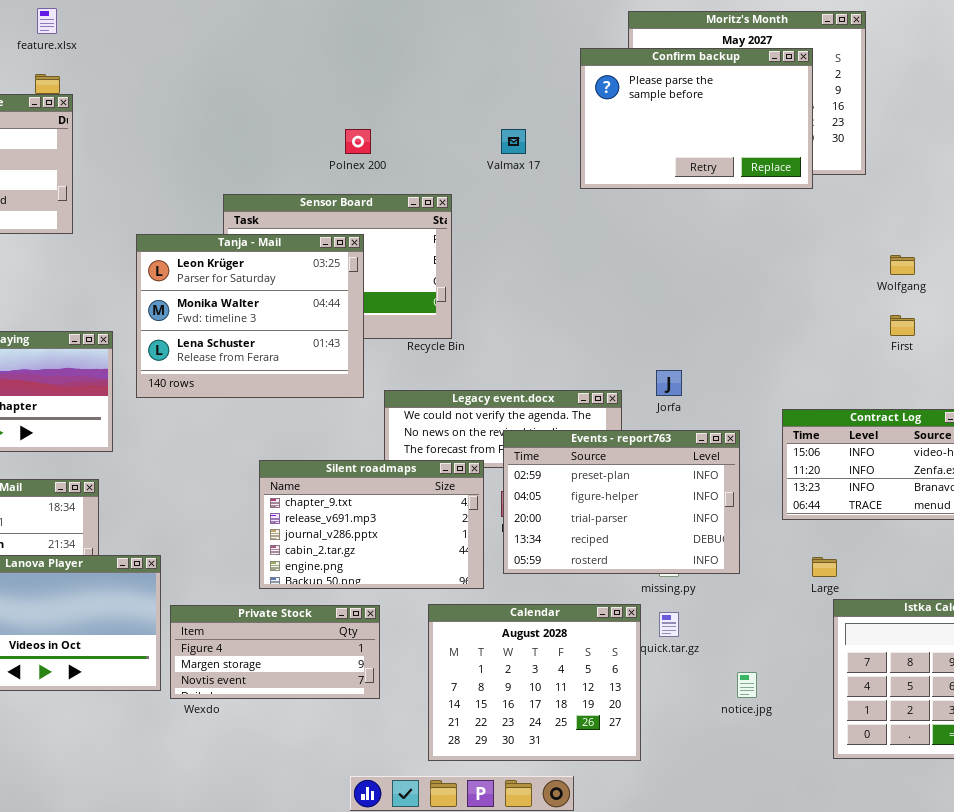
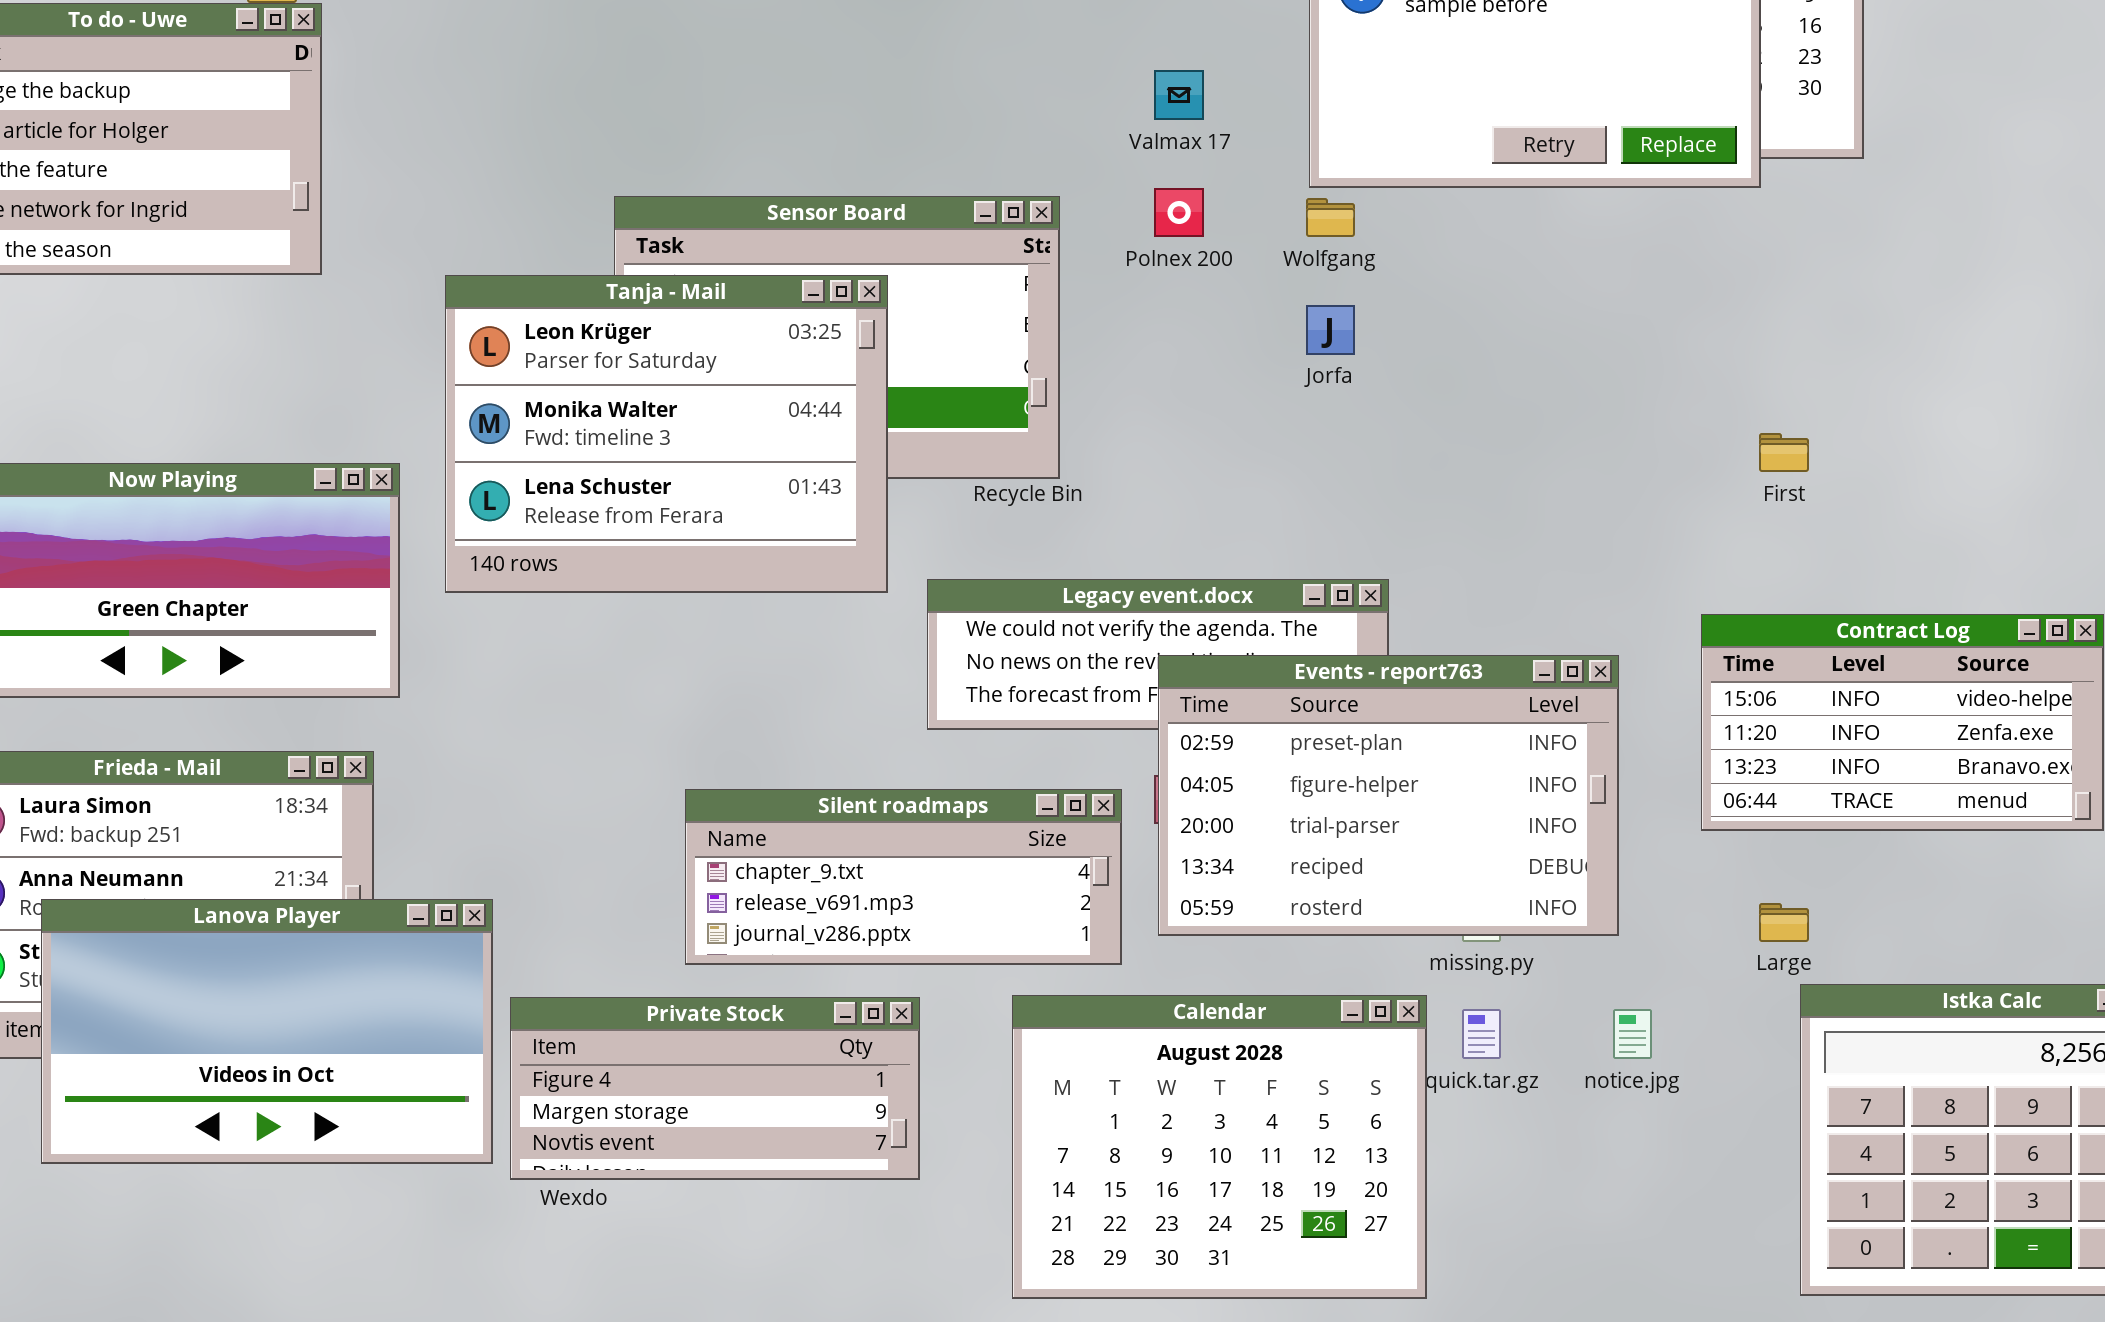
Polnex 200: [345,129,371,154] -> [1154,188,1204,237], moved
Wolfgang: [890,255,915,275] -> [1306,198,1355,237], moved
First: [890,315,915,336] -> [1759,433,1809,472], moved
Jorfa: [656,370,682,396] -> [1306,305,1355,355], moved
Silent roadmaps: [259,460,484,589] -> [685,789,1122,965], resized
notice.jpg: [737,672,757,698] -> [1613,1009,1652,1059], moved

